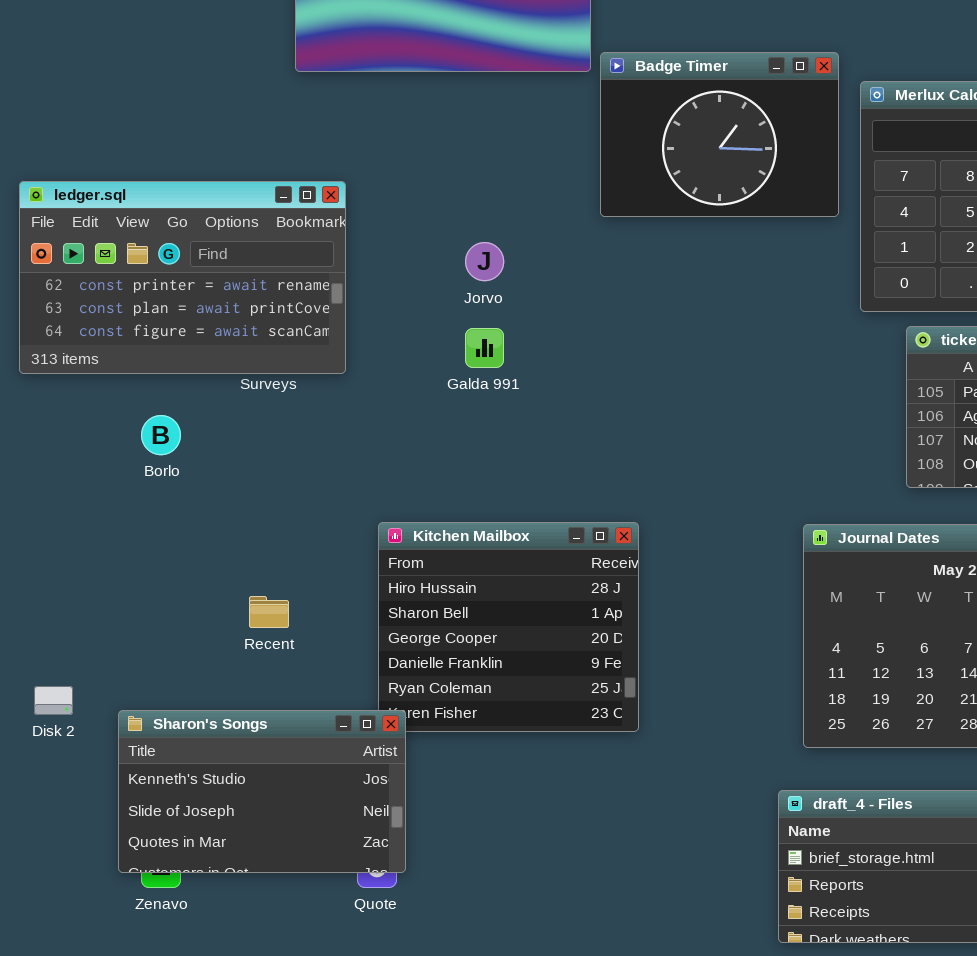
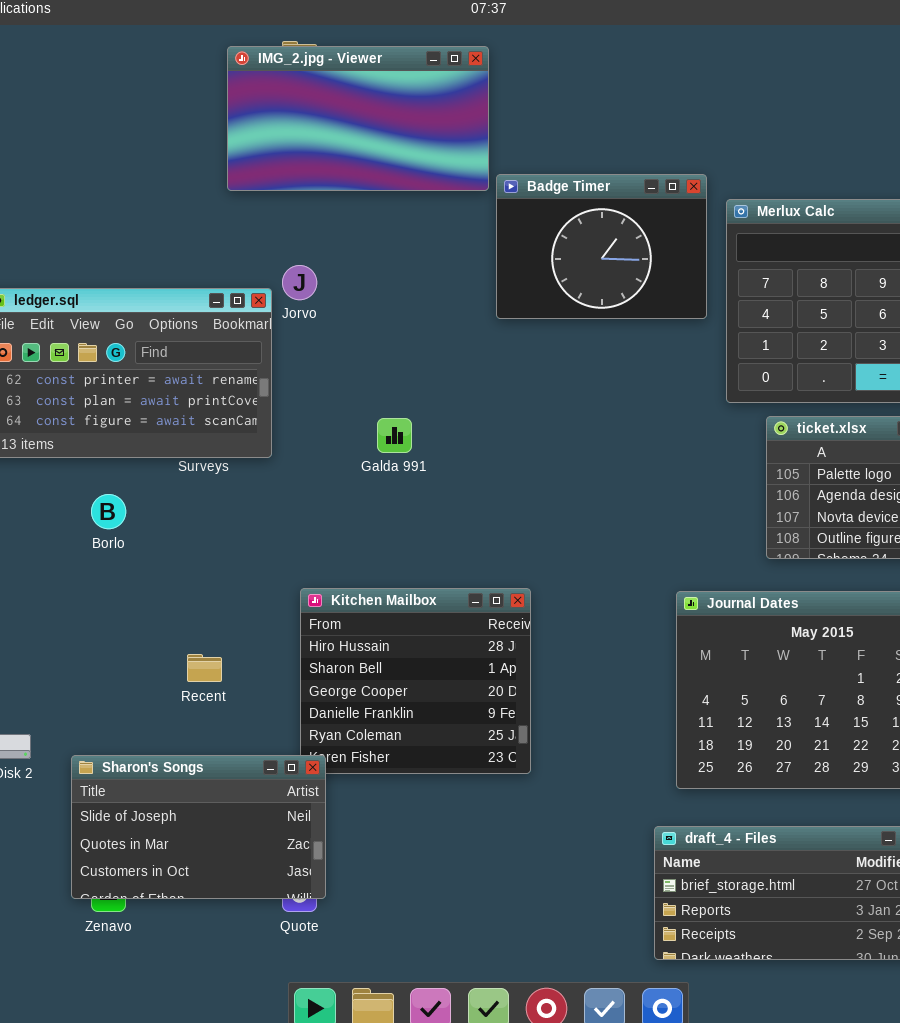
Jorvo: [465,242,504,281] -> [282,265,317,300], moved
Sharon's Songs: [118,710,406,873] -> [71,755,326,899], scrolled down 1 row

